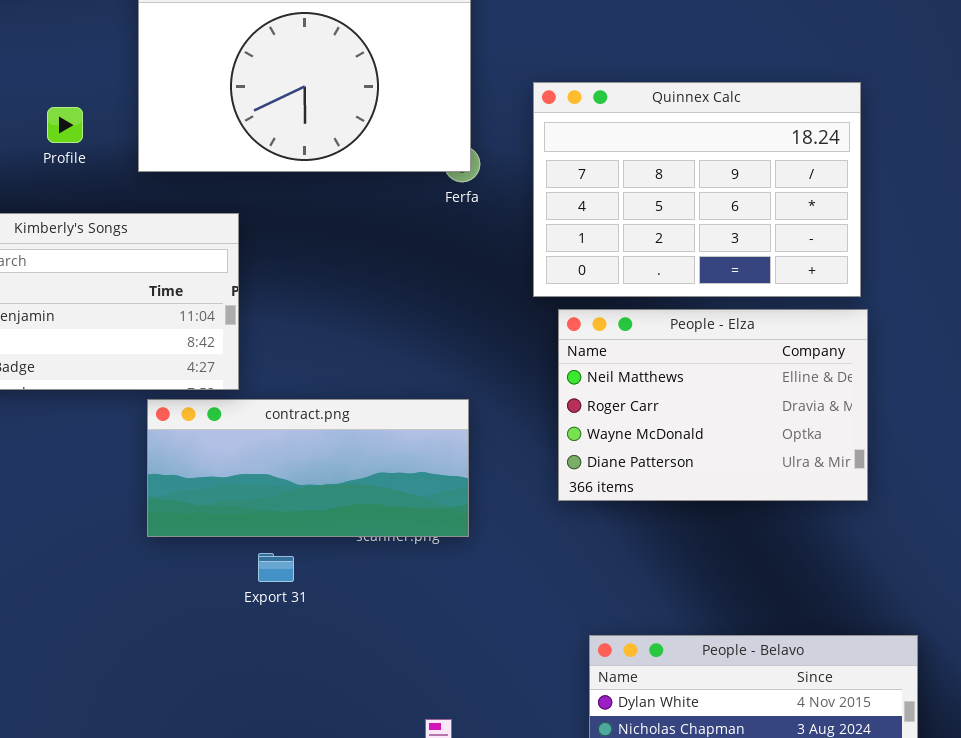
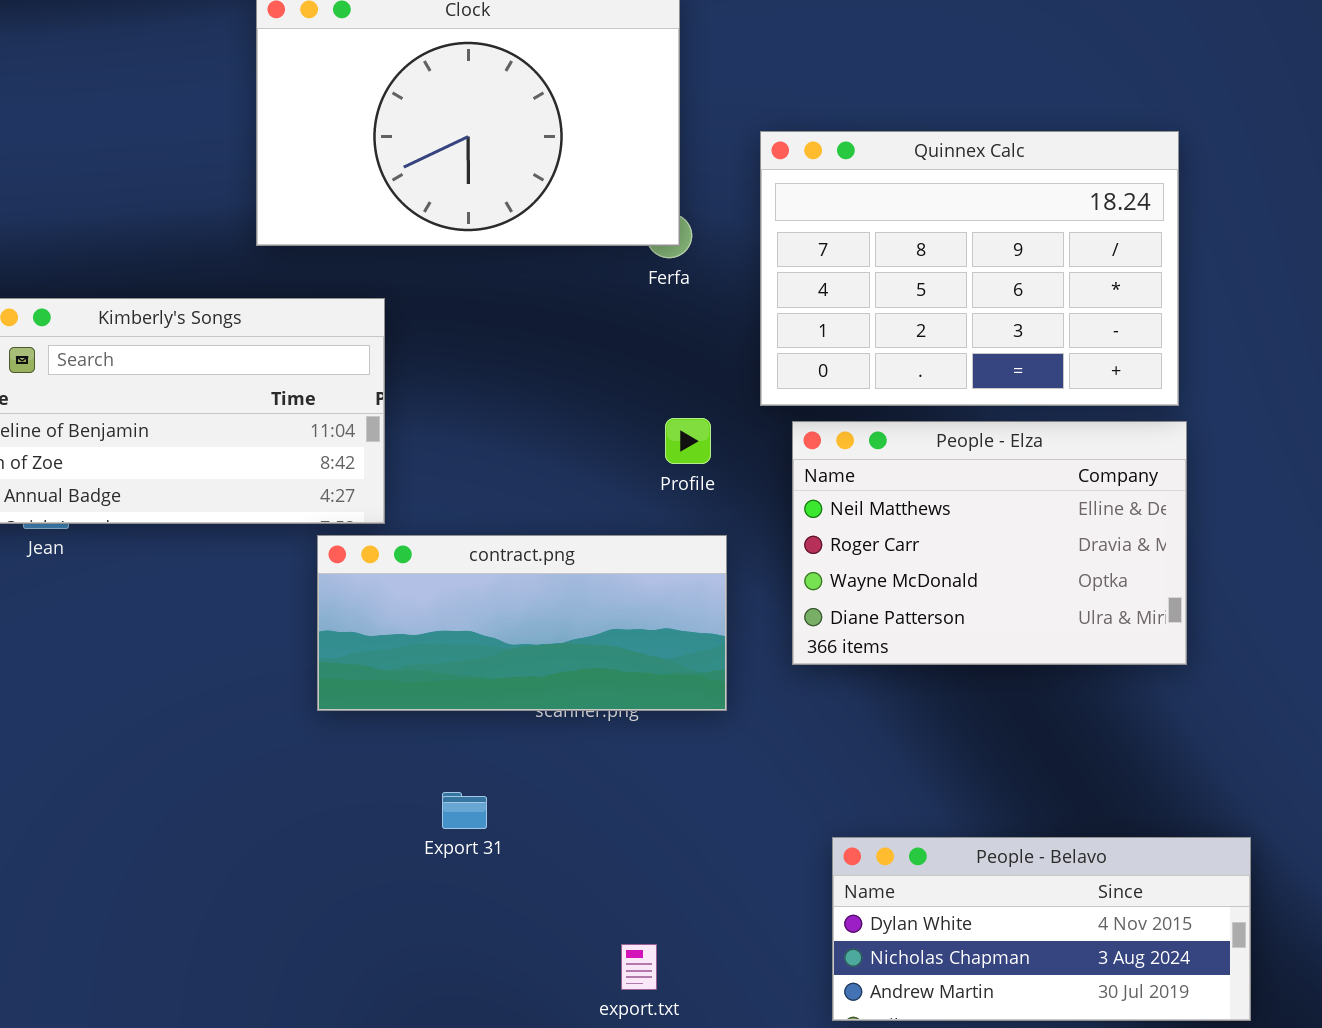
Profile: [47,107,83,143] -> [665,418,711,464], moved
contract.png: [147,399,469,537] -> [317,535,727,711], moved
Export 31: [258,553,294,582] -> [442,792,487,829], moved

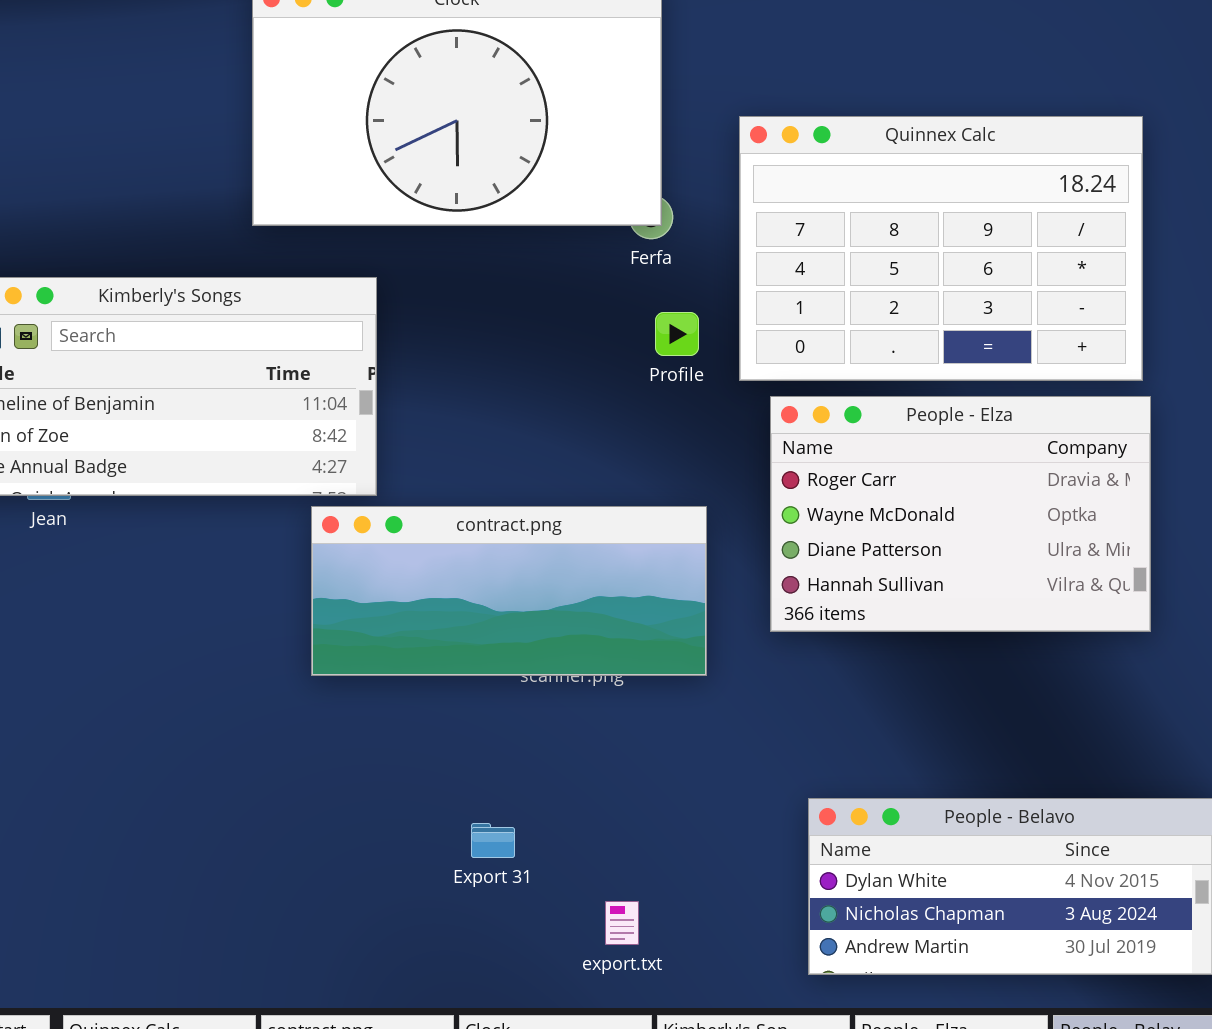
Profile: [665,418,711,464] -> [655,312,699,356], moved
People - Elza: [792,421,1187,665] -> [770,396,1151,632], scrolled down 1 row
Export 31: [442,792,487,829] -> [471,823,515,858], moved

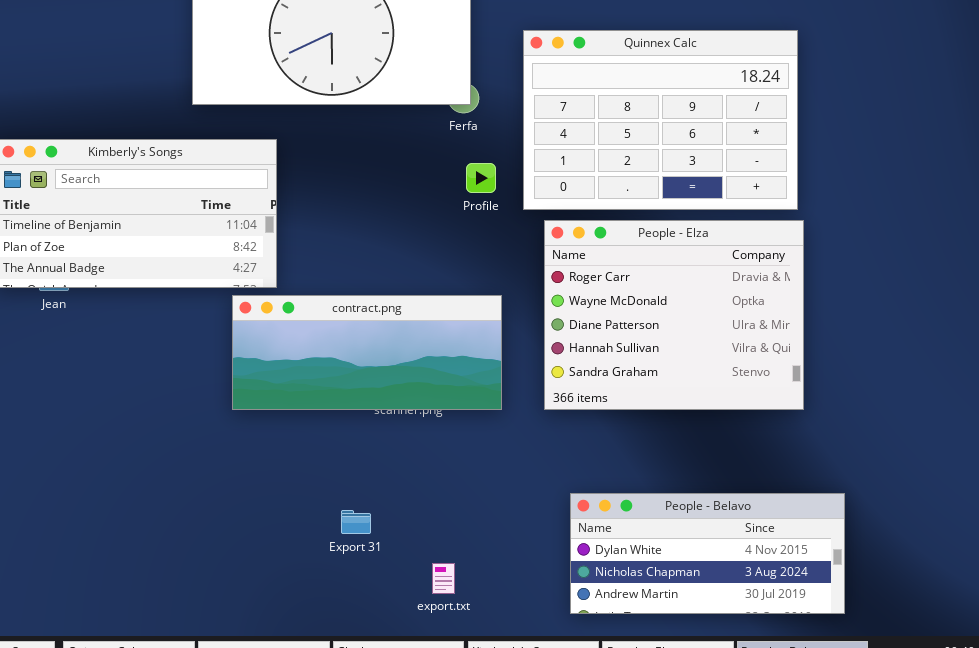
People - Elza: [770,396,1151,632] -> [544,220,804,410], resized

